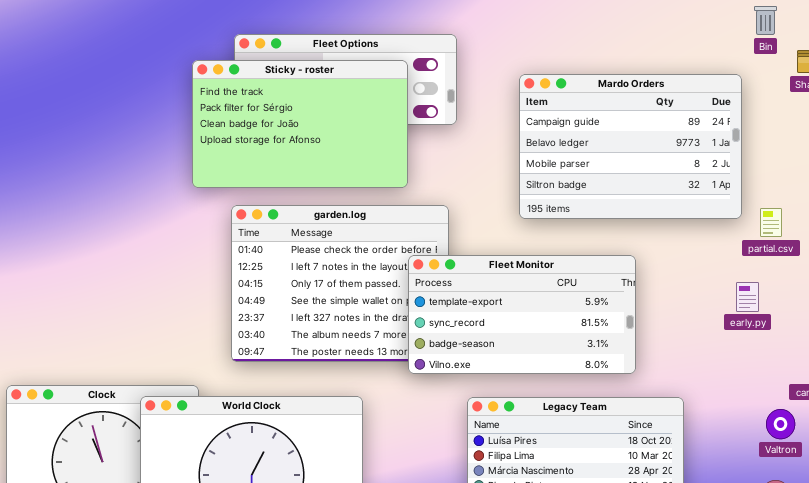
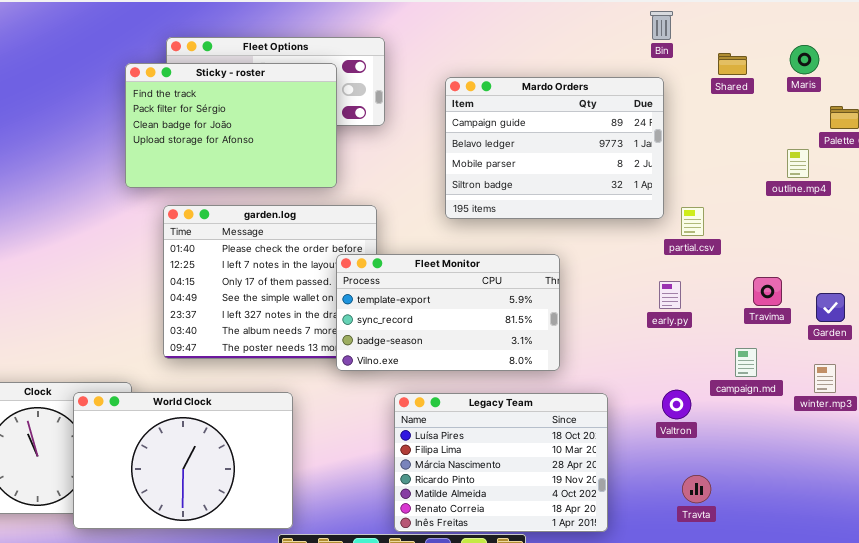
Bin: [754,6,777,35] -> [650,11,673,40], moved
Valtron: [766,409,795,439] -> [662,390,691,419], moved

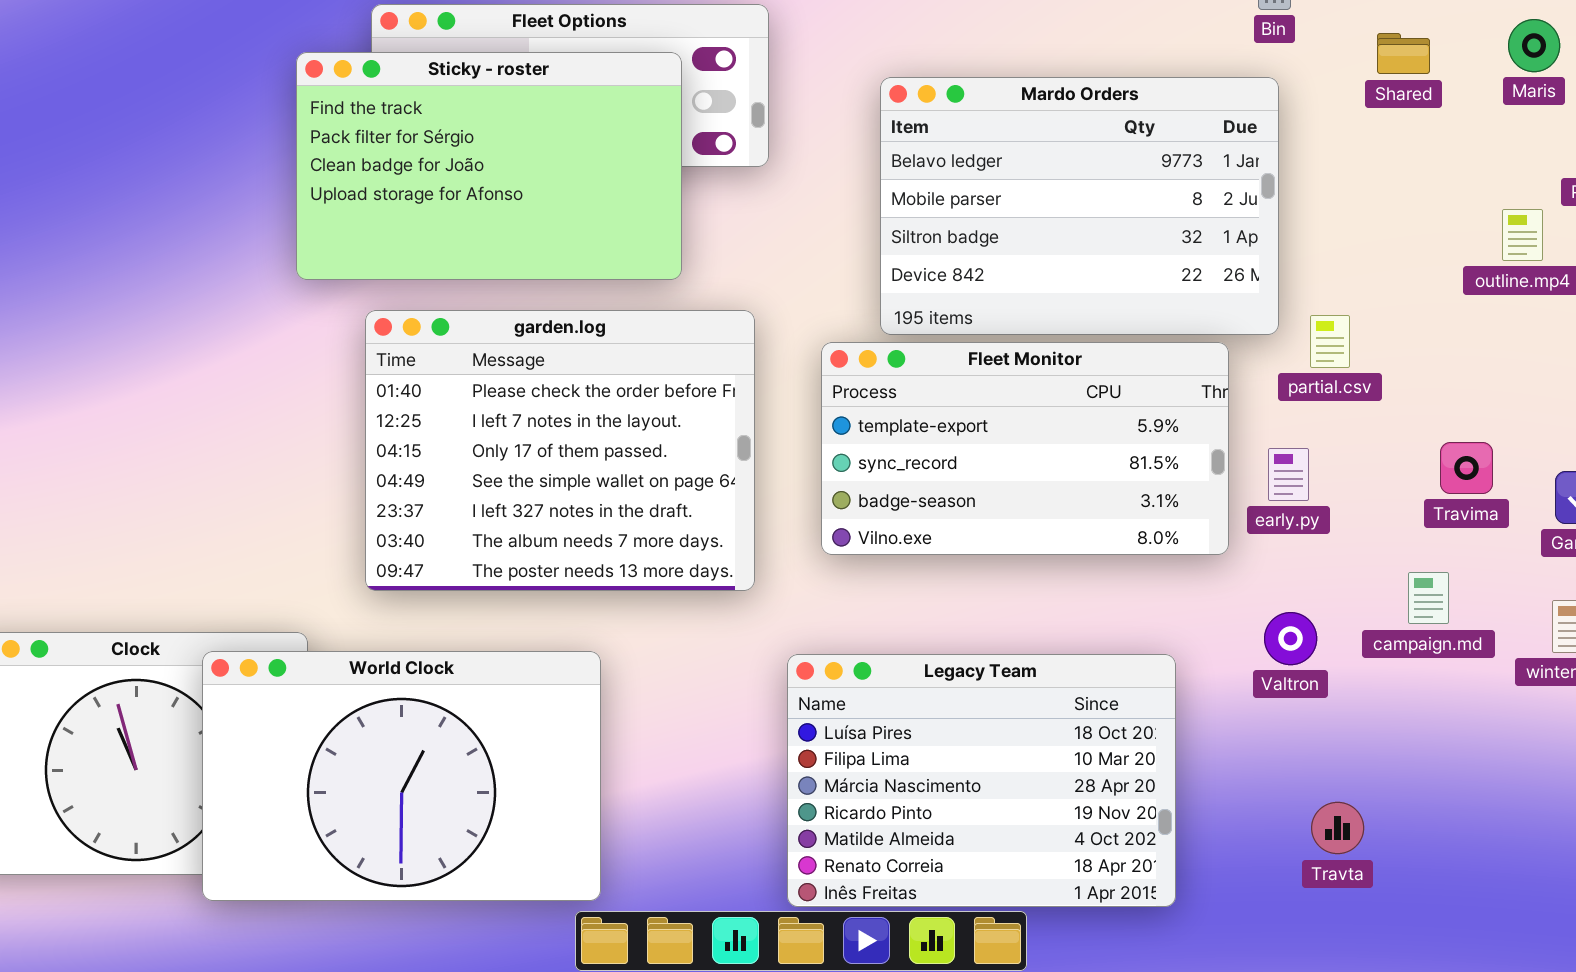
Mardo Orders: [445,77,664,219] -> [880,77,1279,335], scrolled down 1 row
Fleet Monitor: [336,254,560,371] -> [821,342,1229,555], moved
Valtron: [662,390,691,419] -> [1264,612,1317,665], moved

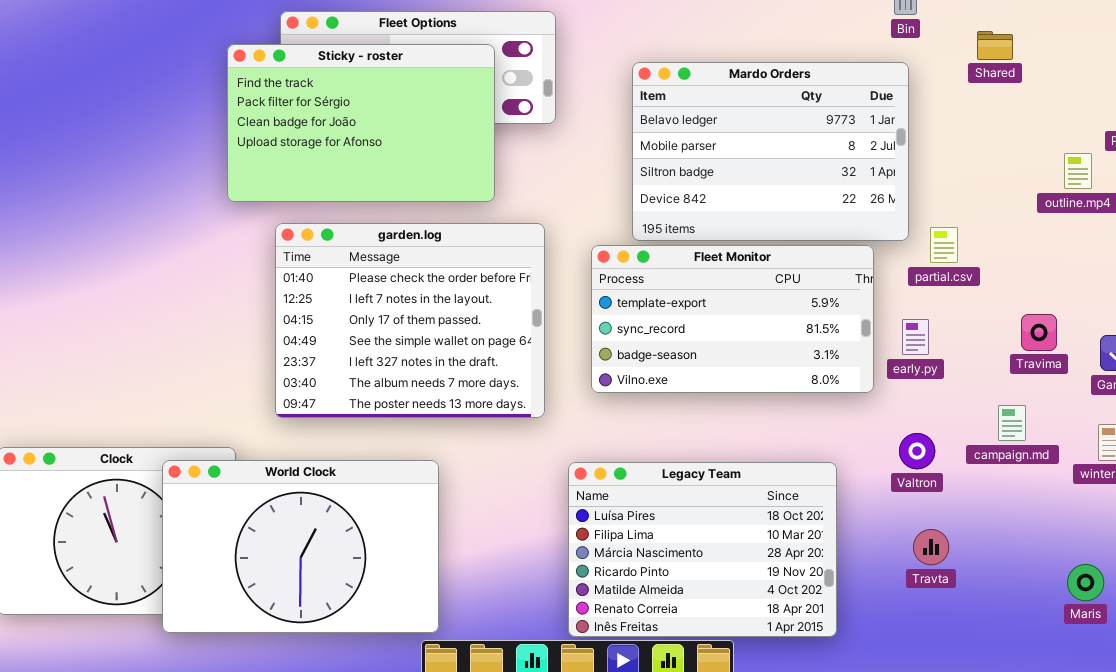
Maris: [1508,19,1560,72] -> [1067,564,1104,601], moved
Travta: [1311,802,1364,854] -> [913,529,949,565], moved

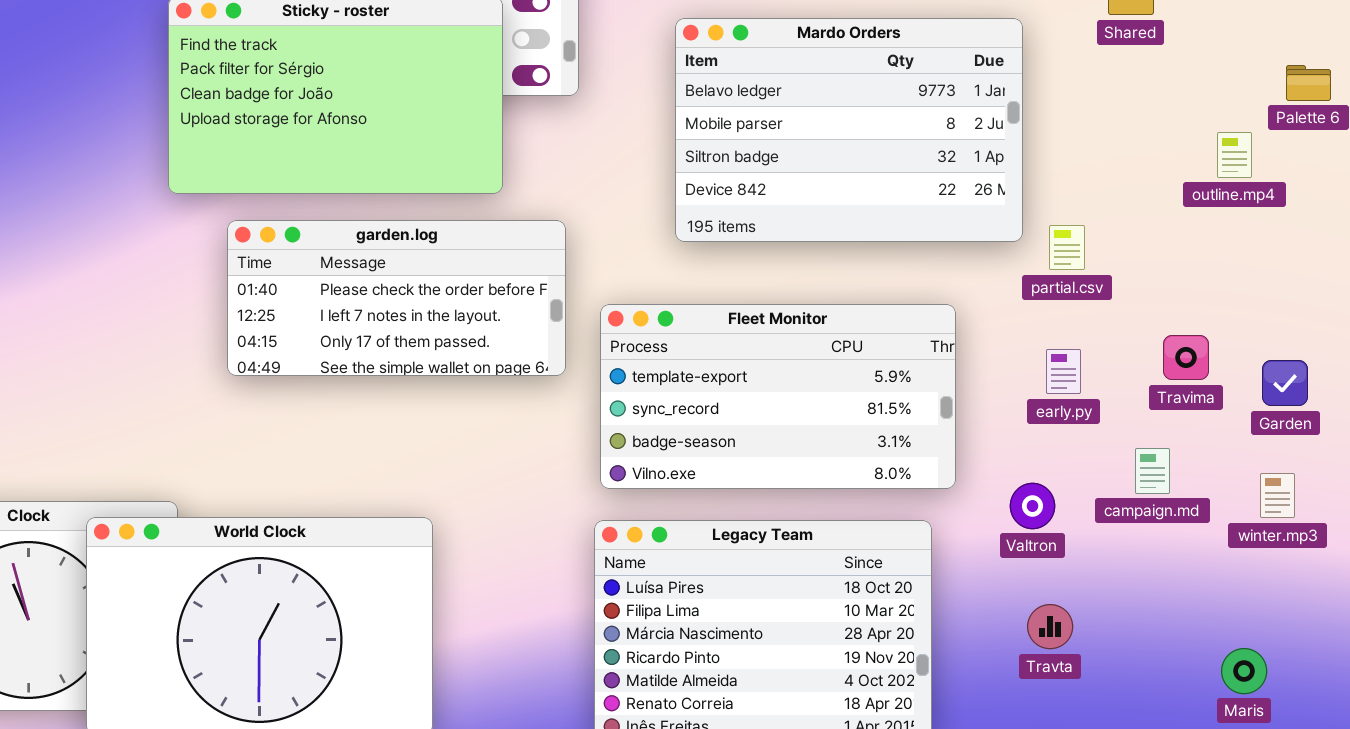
garden.log: [275,223,545,418] -> [227,220,566,376], resized
Fleet Monitor: [591,245,874,393] -> [600,304,956,489], moved
early.py: [902,319,929,355] -> [1046,349,1081,394], moved

